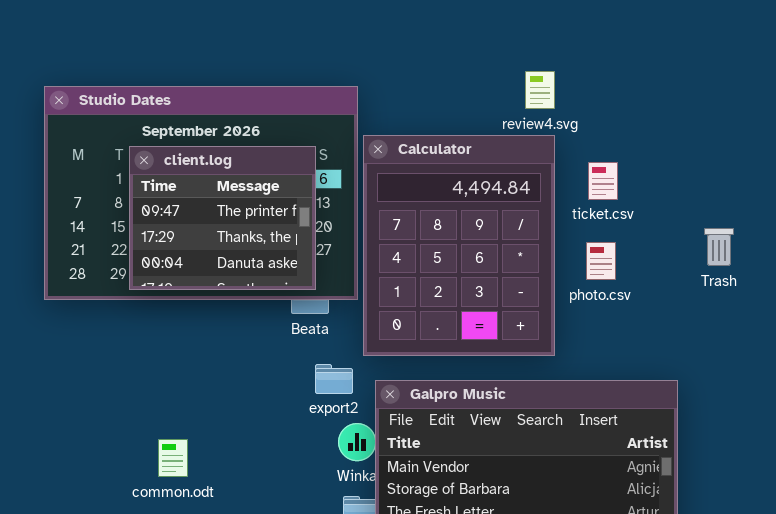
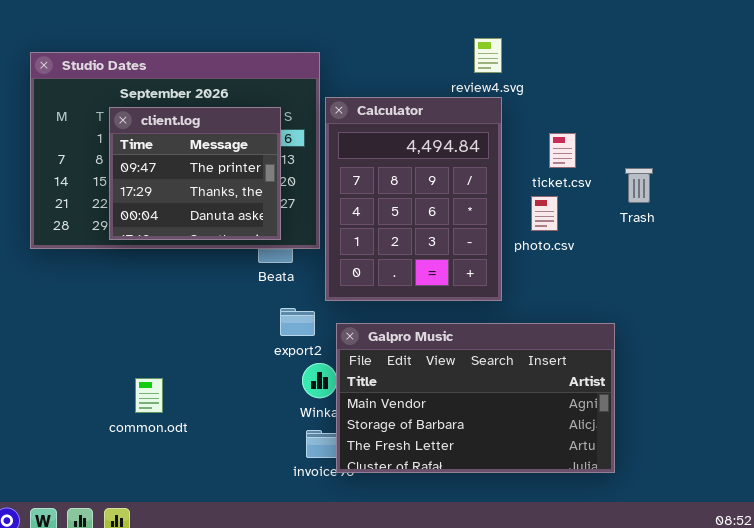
ticket.csv: [588,162,618,200] -> [549,133,576,168], moved
Trash: [704,228,734,266] -> [625,168,653,203], moved

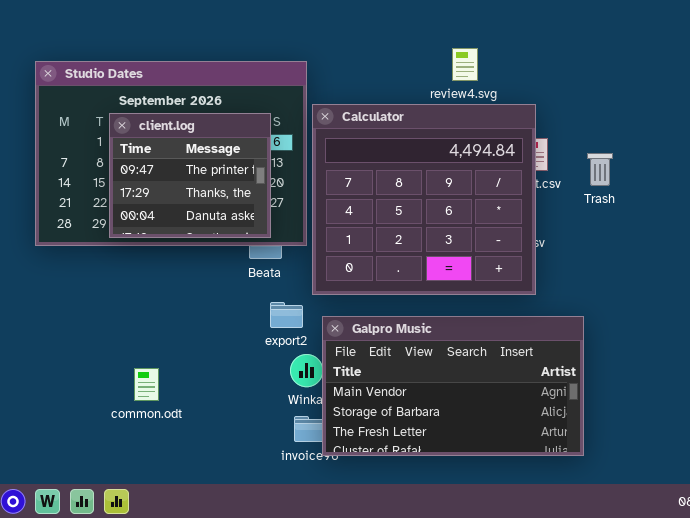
Calculator: [325,97,502,301] -> [312,104,536,295], resized
Trash: [625,168,653,203] -> [587,153,613,186], moved

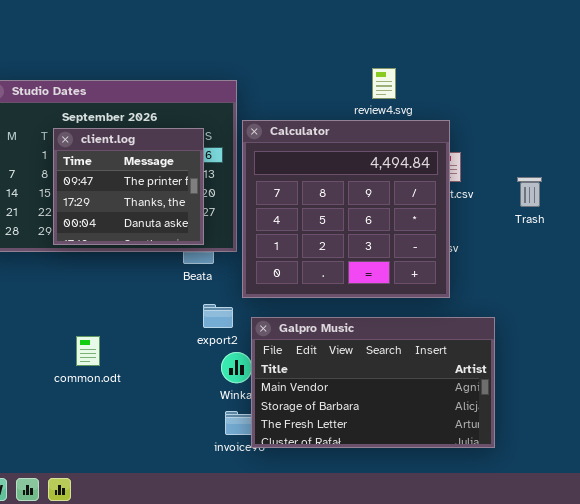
Trash: [587,153,613,186] -> [517,177,542,207], moved
common.odt: [134,368,159,401] -> [76,336,100,366], moved

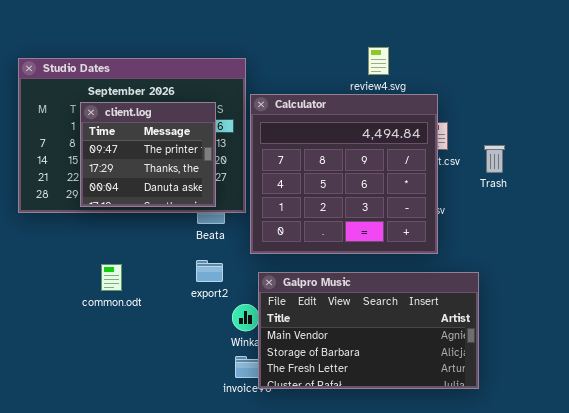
Trash: [517,177,542,207] -> [484,145,505,173], moved
export2: [203,304,233,328] -> [196,260,223,282], moved
common.odt: [76,336,100,366] -> [101,264,122,291], moved

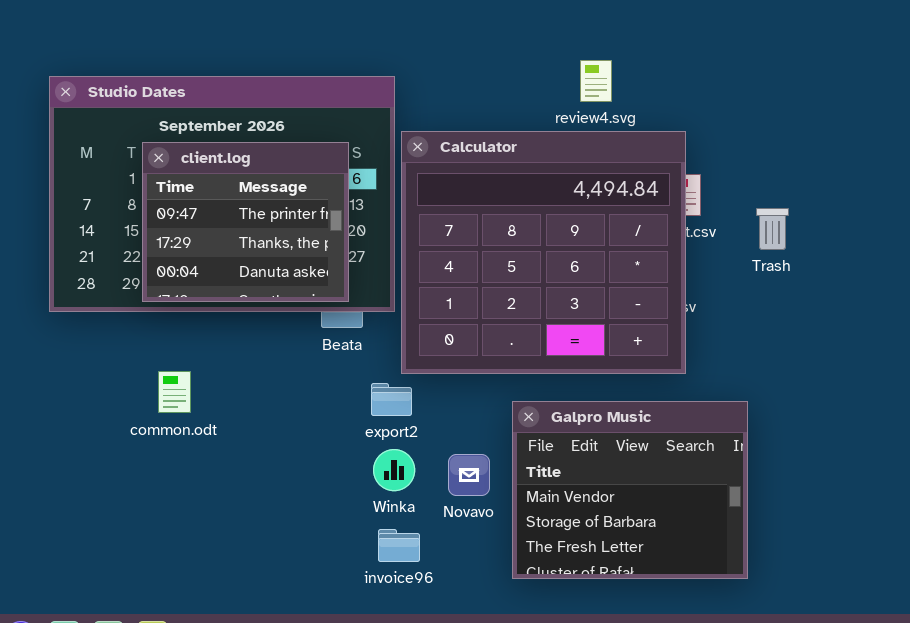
export2: [196,260,223,282] -> [371,383,412,416], moved
common.odt: [101,264,122,291] -> [158,371,191,413], moved
Galpro Music: [258,272,479,389] -> [512,401,748,579], resized

